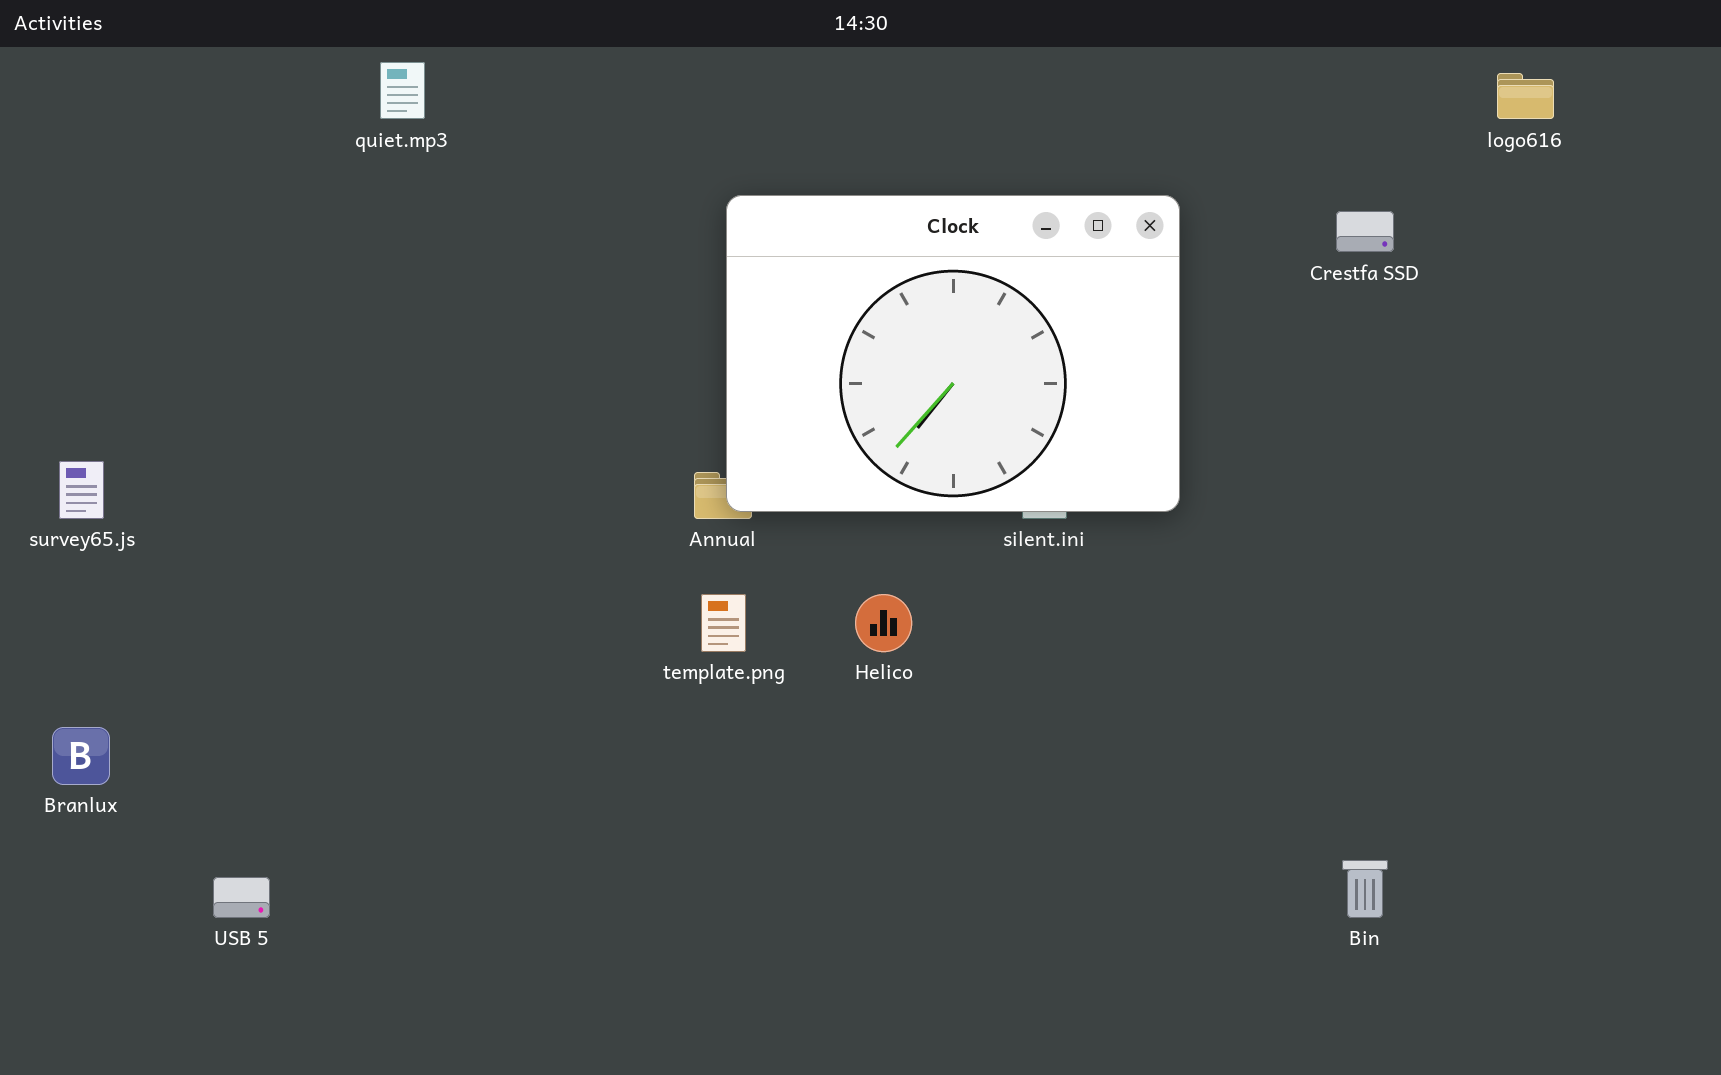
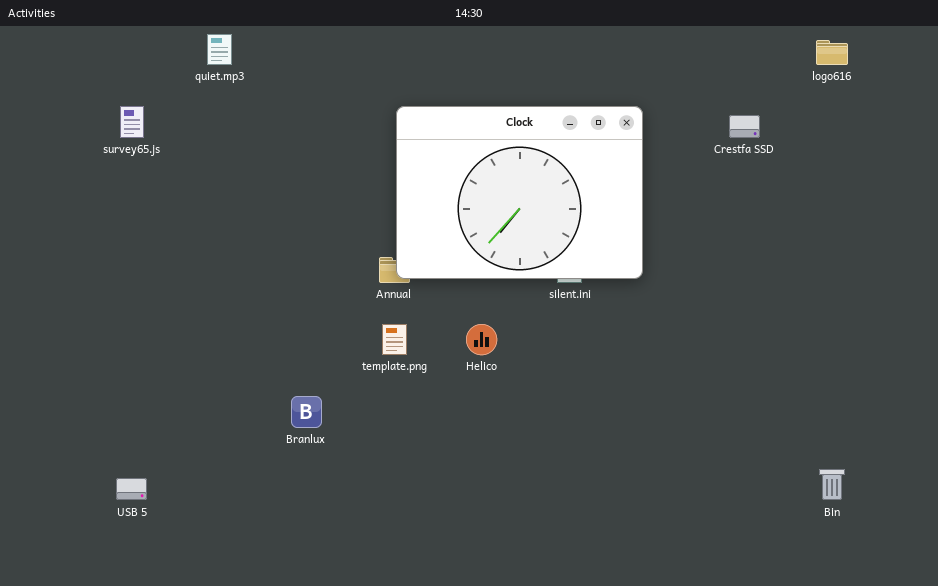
survey65.js: [59,461,104,519] -> [120,106,144,138], moved
Branlux: [52,727,110,785] -> [291,396,322,428], moved
Bin: [1342,860,1388,918] -> [819,469,845,500], moved

